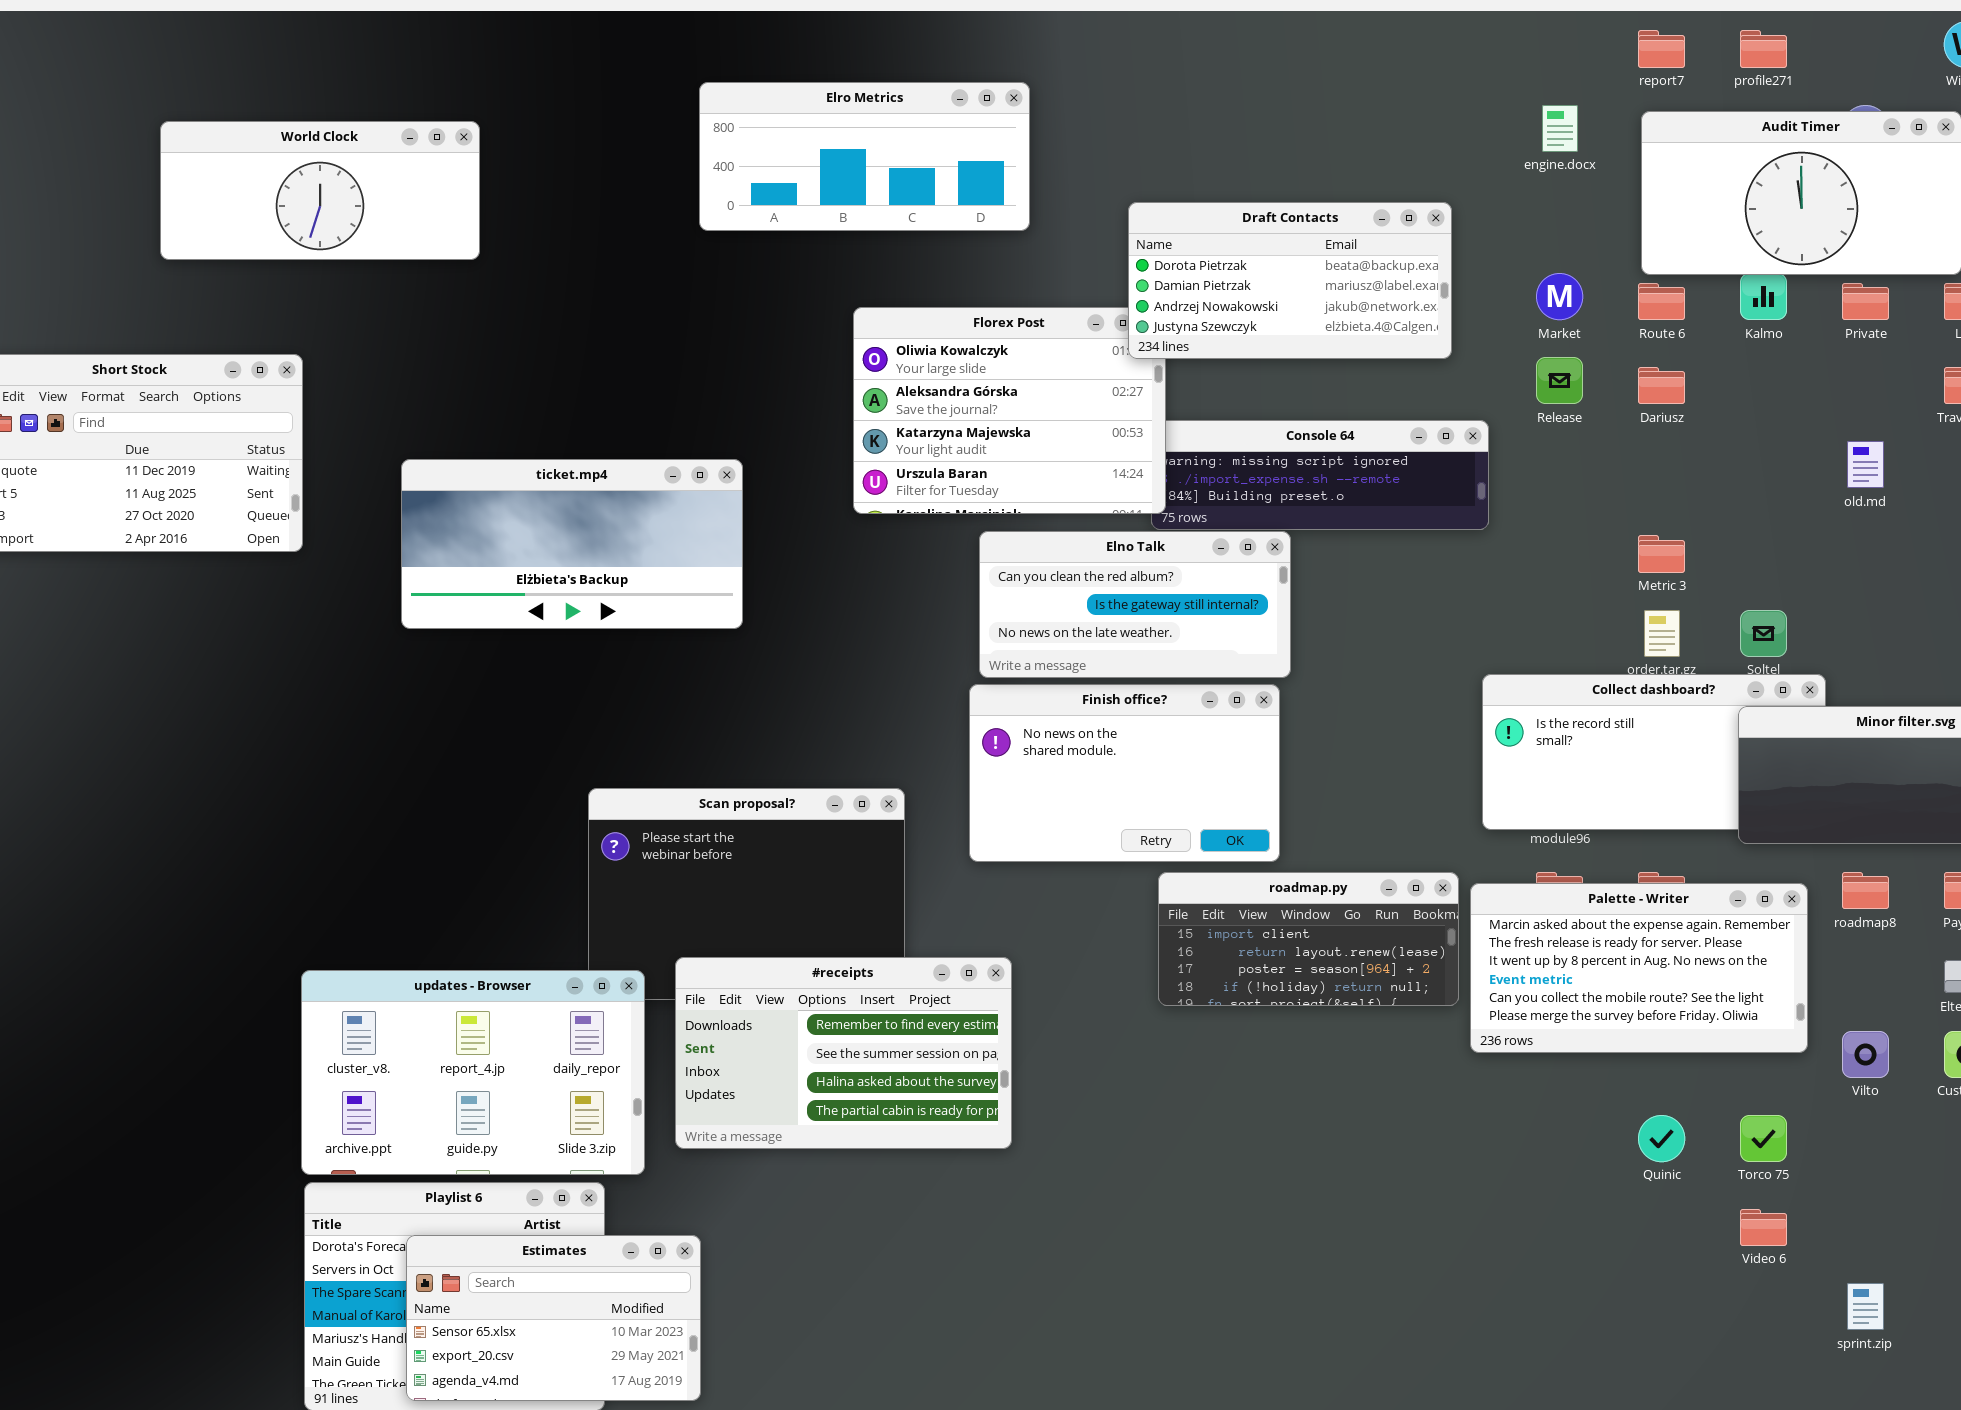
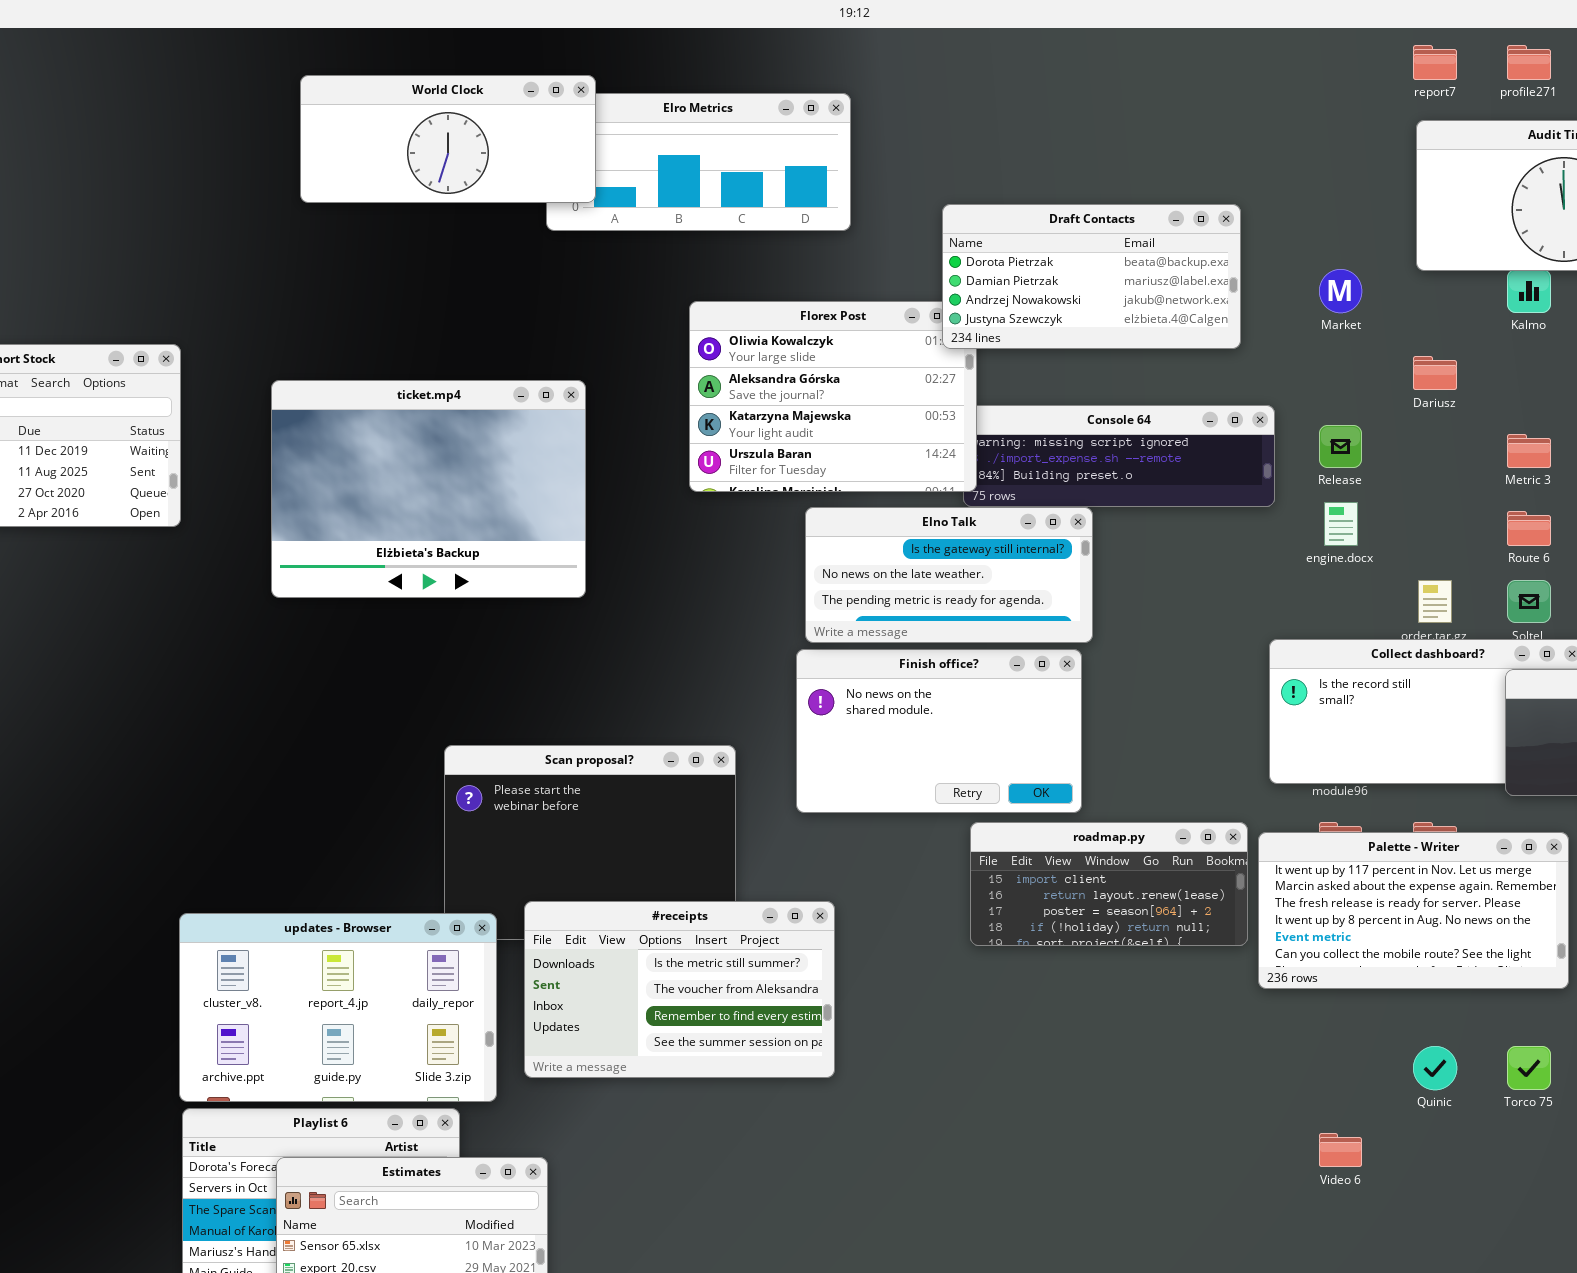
engine.docx: [1542,105,1578,152] -> [1324,502,1358,546], moved
World Clock: [160,121,480,260] -> [300,75,596,203], moved
Route 6: [1638,283,1685,320] -> [1507,511,1551,546], moved
Release: [1536,357,1583,404] -> [1319,425,1362,468], moved
ticket.mp4: [401,459,743,629] -> [271,380,586,598], resized
Elno Talk: [979,531,1291,678] -> [805,507,1093,643], scrolled down 1 row
Metric 3: [1638,535,1685,573] -> [1507,434,1551,468], moved
Palette - Writer: [1470,883,1808,1053] -> [1258,832,1569,989], scrolled up 1 row
#receipts: [675,957,1012,1149] -> [524,901,835,1078], scrolled up 2 rows
Video 6: [1740,1209,1787,1246] -> [1319,1133,1362,1167], moved

